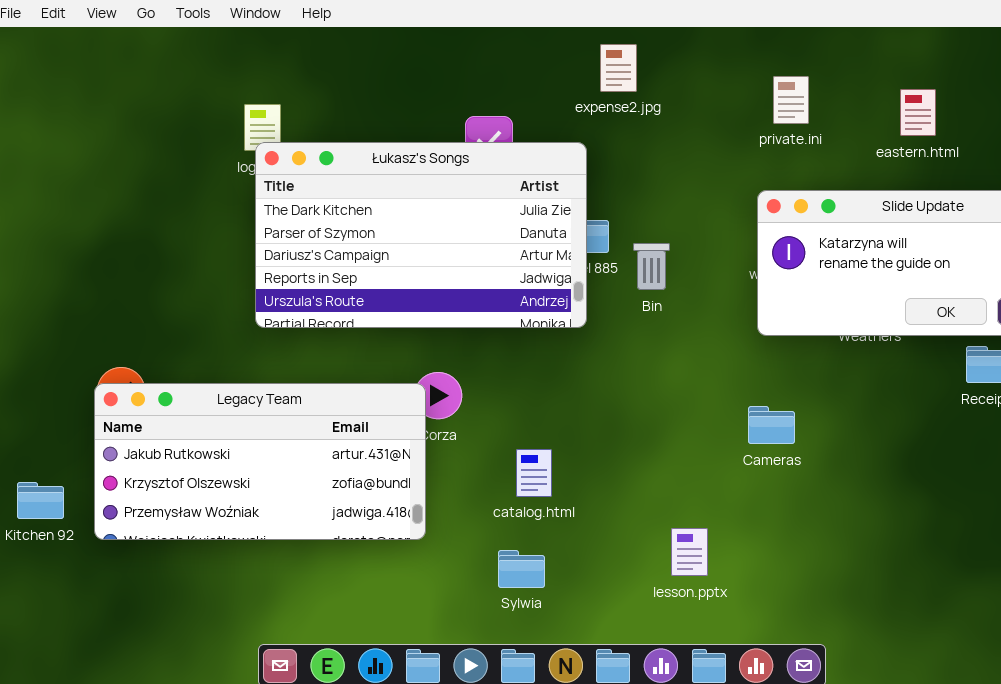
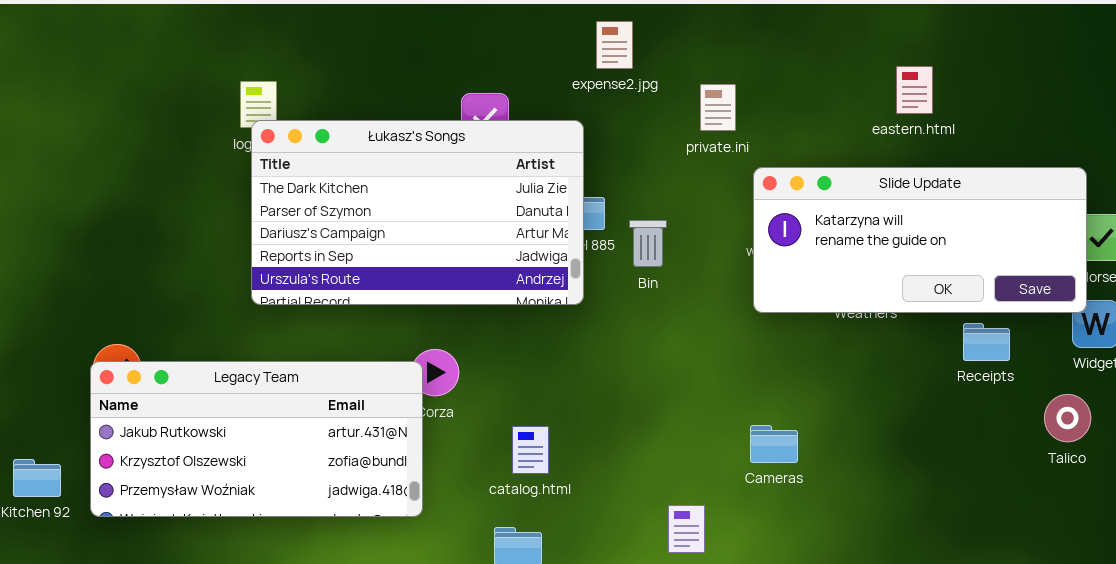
private.ini: [773,76,809,124] -> [700,84,736,131], moved
Cameras: [748,406,795,444] -> [750,425,798,463], moved

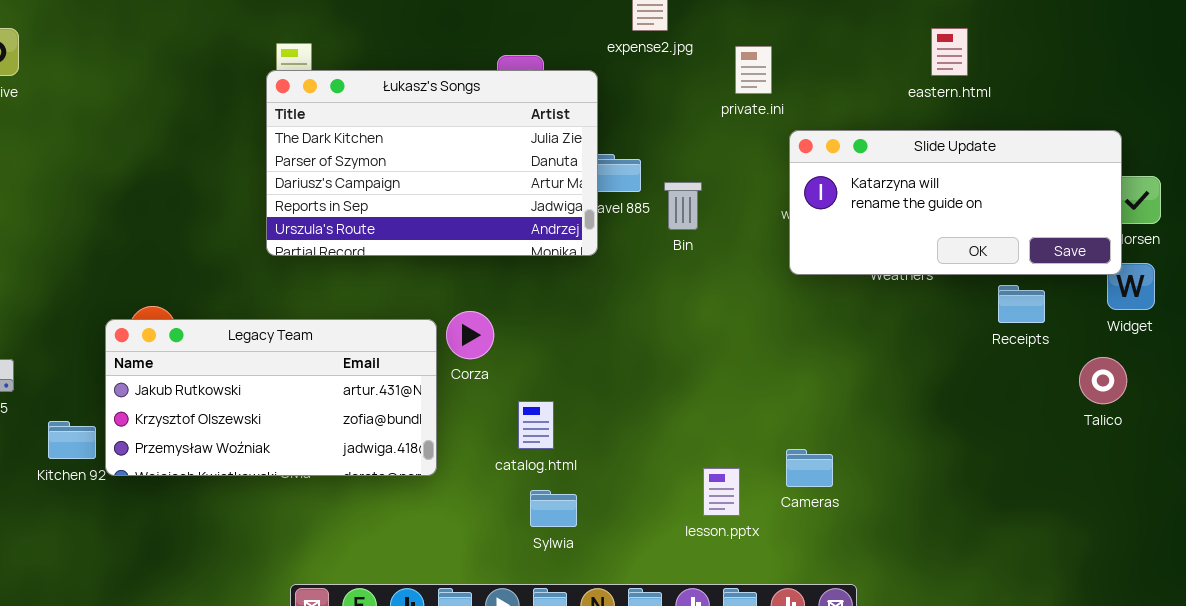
Łukasz's Songs: [251,120,584,305] -> [266,70,598,256], moved
Legacy Team: [90,361,423,517] -> [105,319,437,476], moved
Cameras: [750,425,798,463] -> [786,449,833,487], moved
catalog.html: [512,426,549,474] -> [518,401,554,449], moved

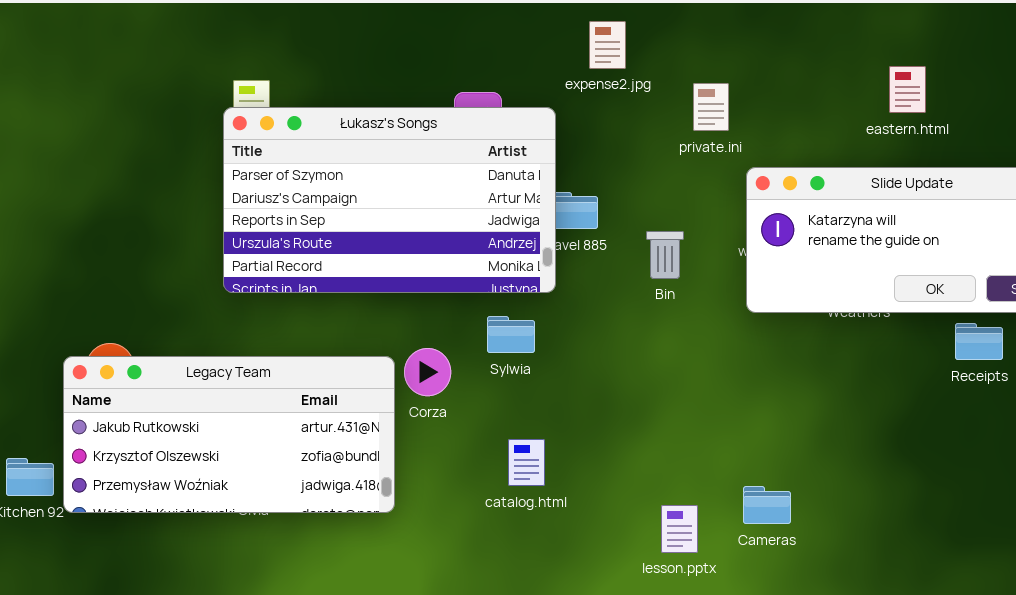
Łukasz's Songs: [266,70,598,256] -> [223,107,556,293], scrolled down 1 row
Bin: [664,182,702,230] -> [646,231,684,279], moved
catalog.html: [518,401,554,449] -> [508,439,545,486], moved
Sylwia: [530,490,577,527] -> [487,316,535,353], moved

